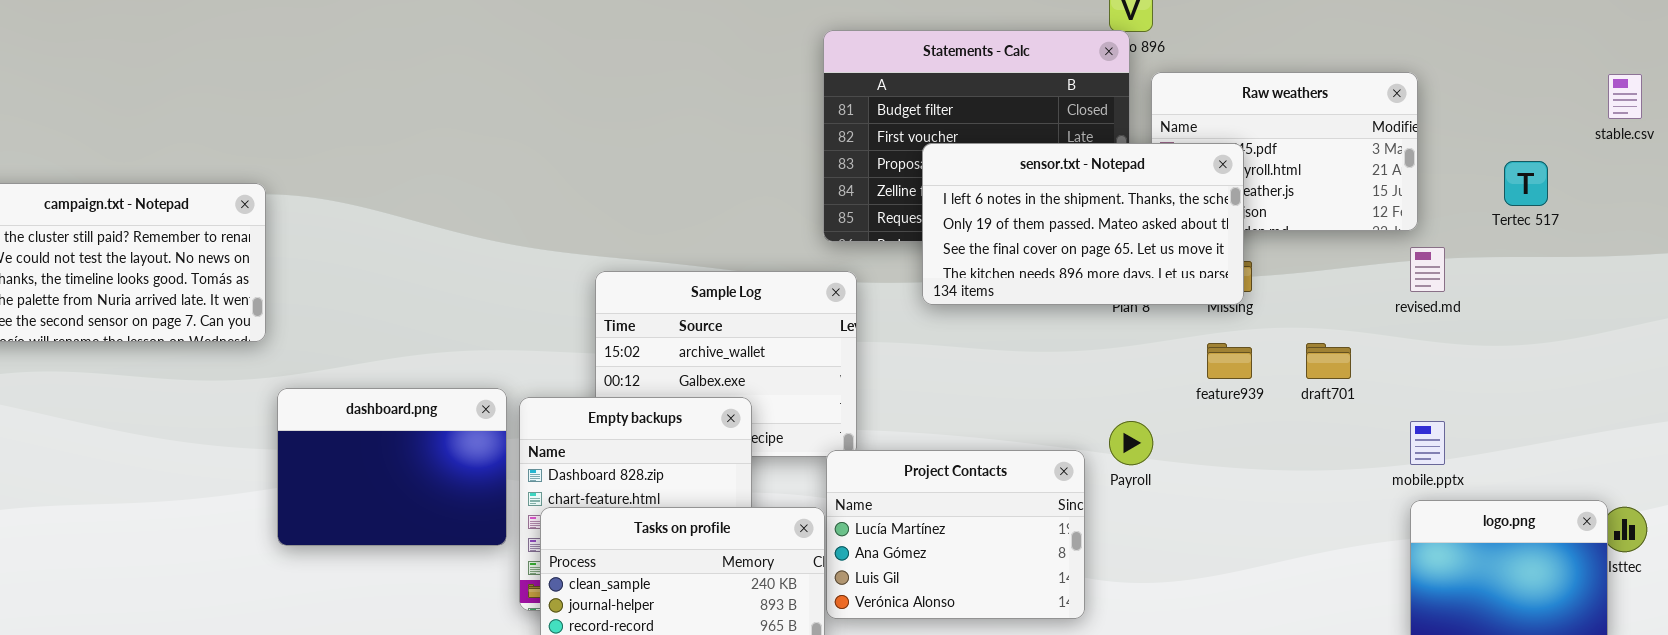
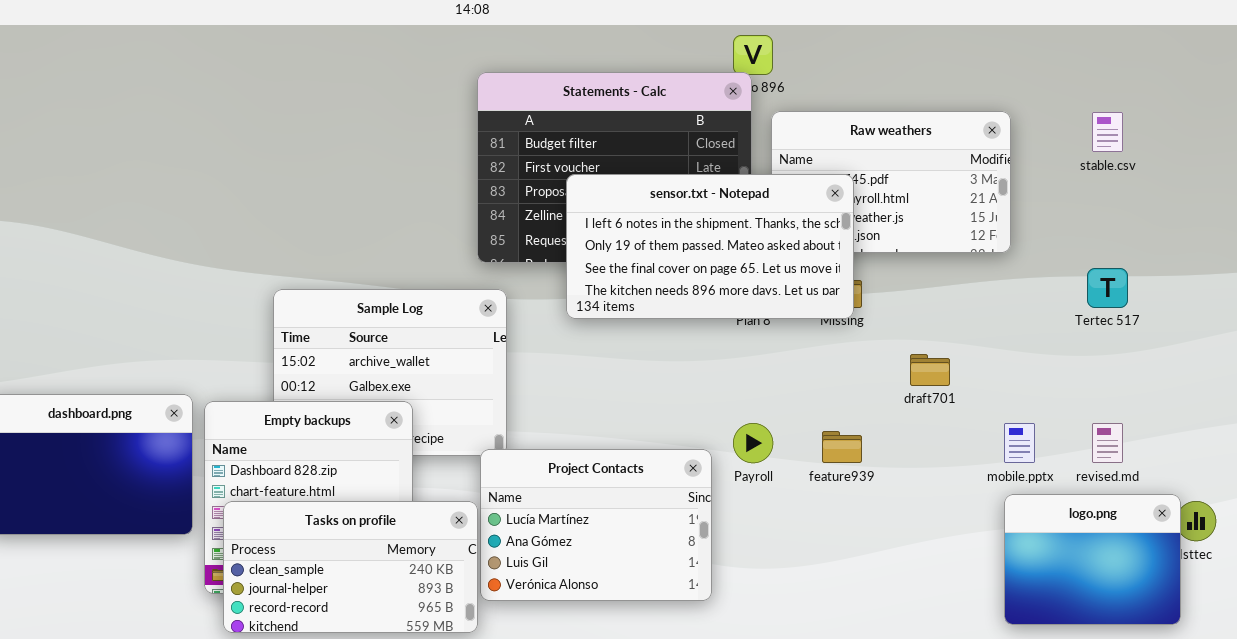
stable.csv: [1608,74,1642,119] -> [1092,112,1123,152], moved
Tertec 517: [1504,161,1548,206] -> [1087,268,1128,308], moved
revised.md: [1410,247,1445,292] -> [1092,423,1123,463], moved
feature939: [1207,343,1252,379] -> [822,431,862,463], moved

